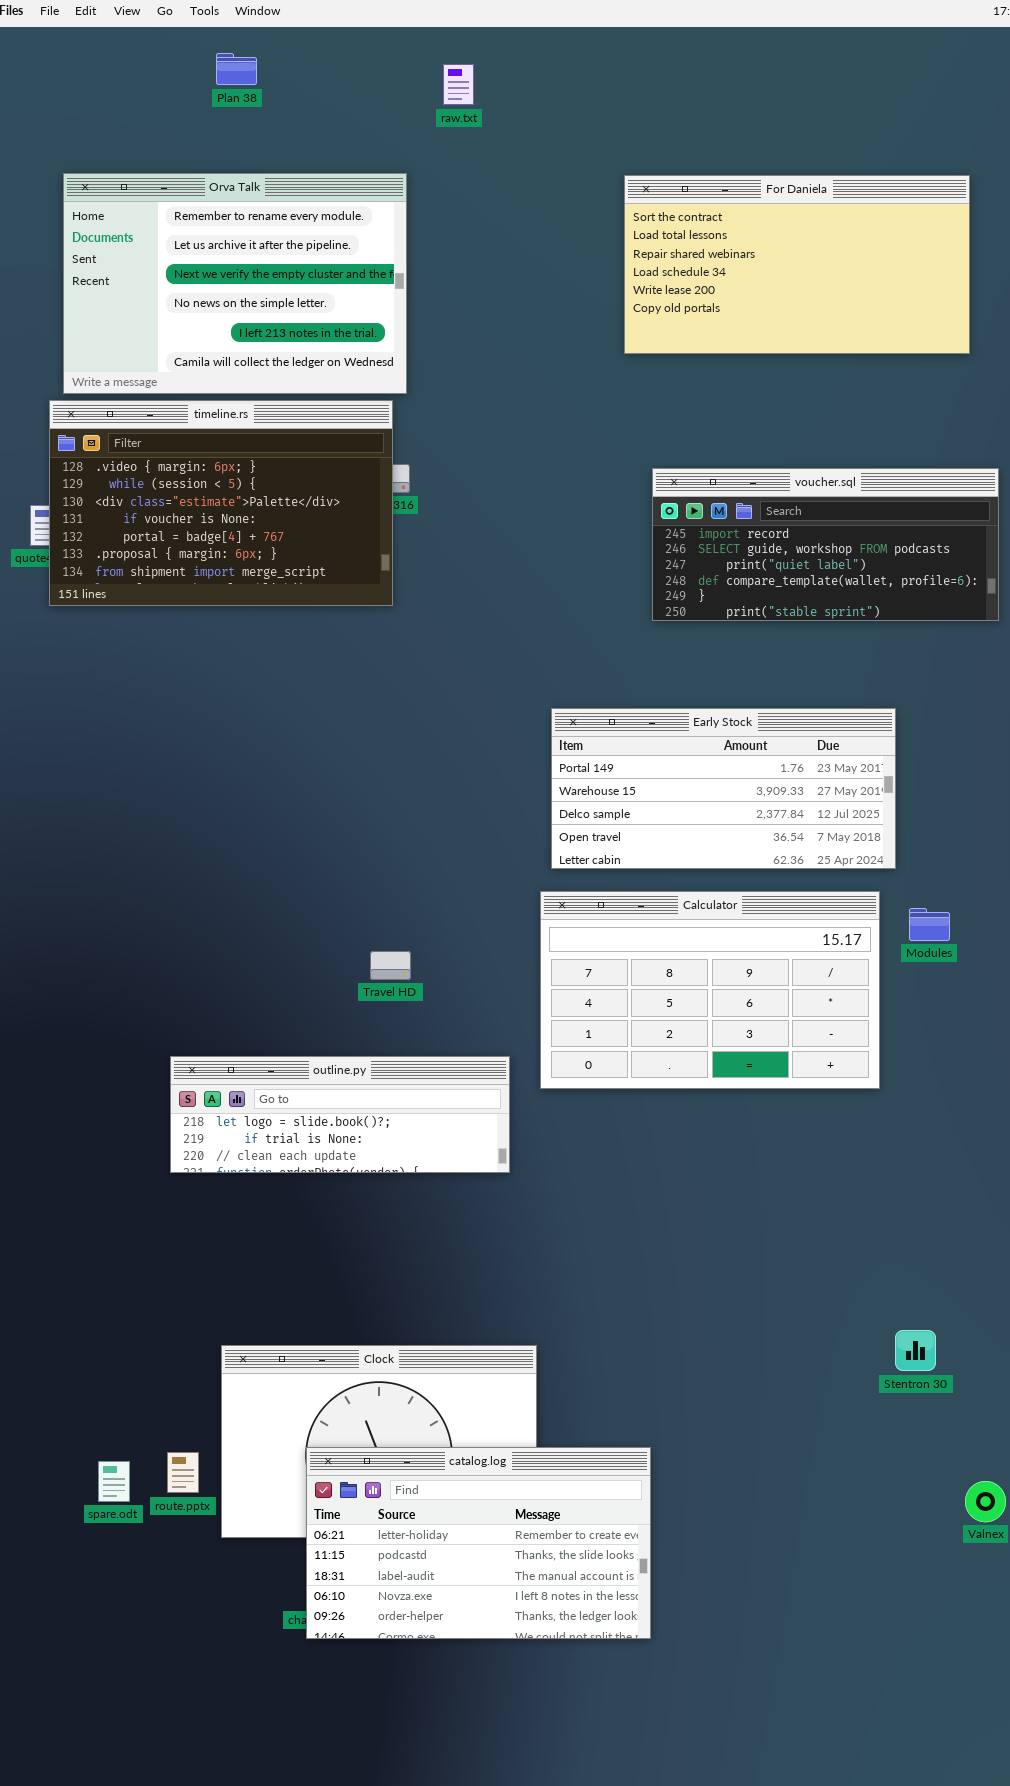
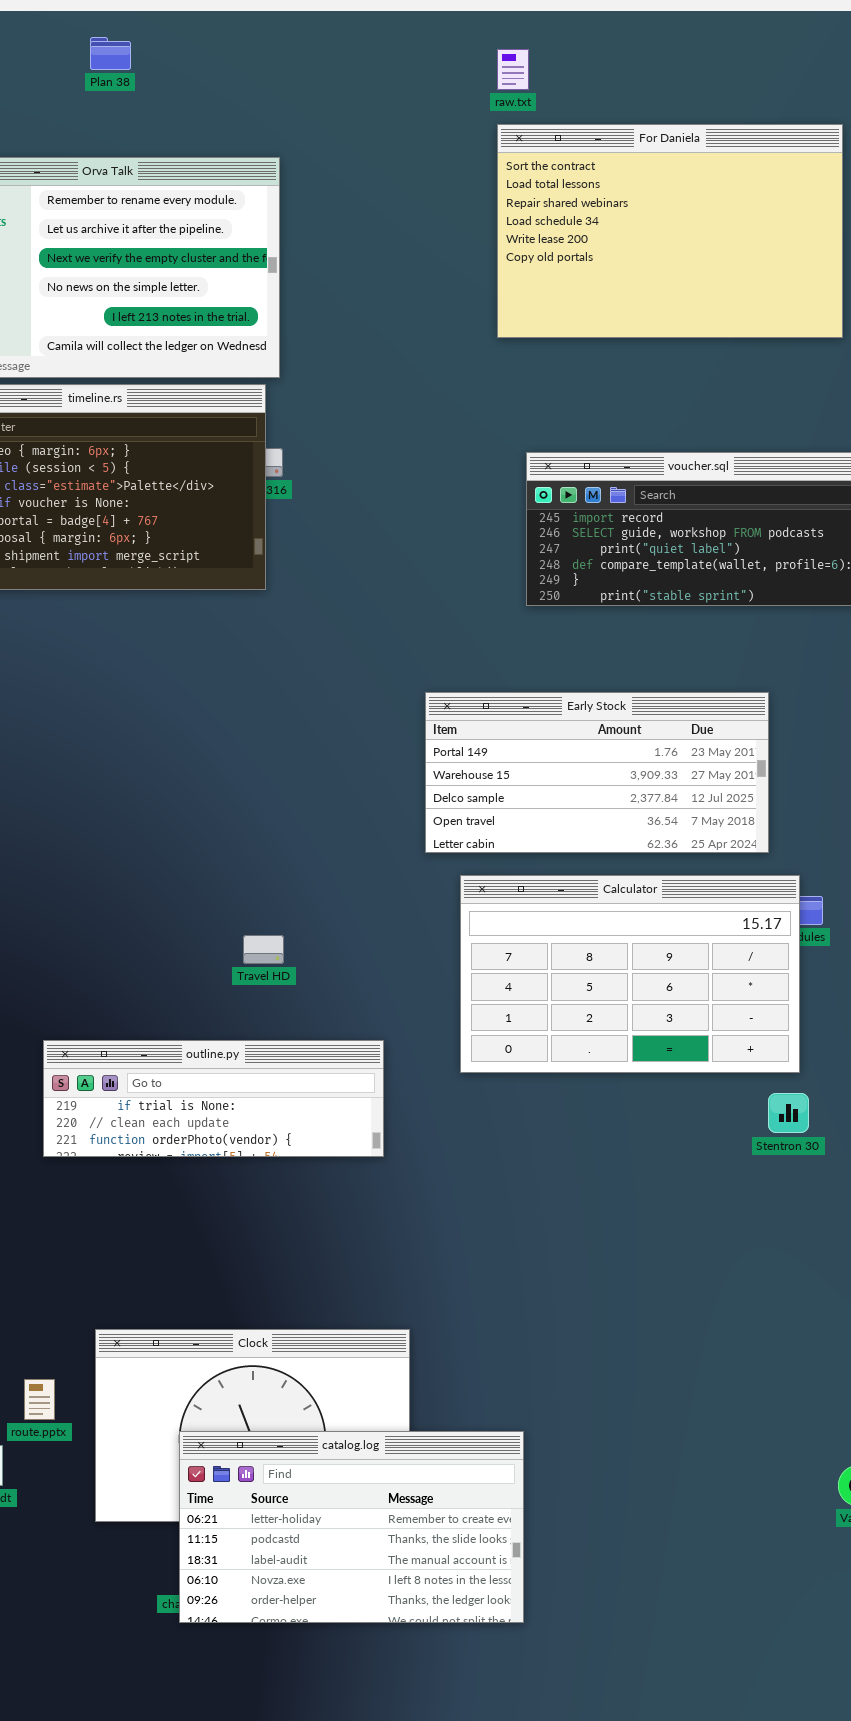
raw.txt: [443,64,474,105] -> [497,49,529,90], moved
For Daniela: [624,175,970,354] -> [497,124,843,338], resized
Calculator: [540,891,880,1089] -> [460,875,800,1073], moved
outline.py: [170,1056,510,1173] -> [43,1040,384,1157], scrolled down 1 row
Stentron 30: [895,1330,936,1371] -> [768,1093,809,1133], moved
route.pptx: [167,1452,199,1493] -> [24,1379,55,1420], moved

